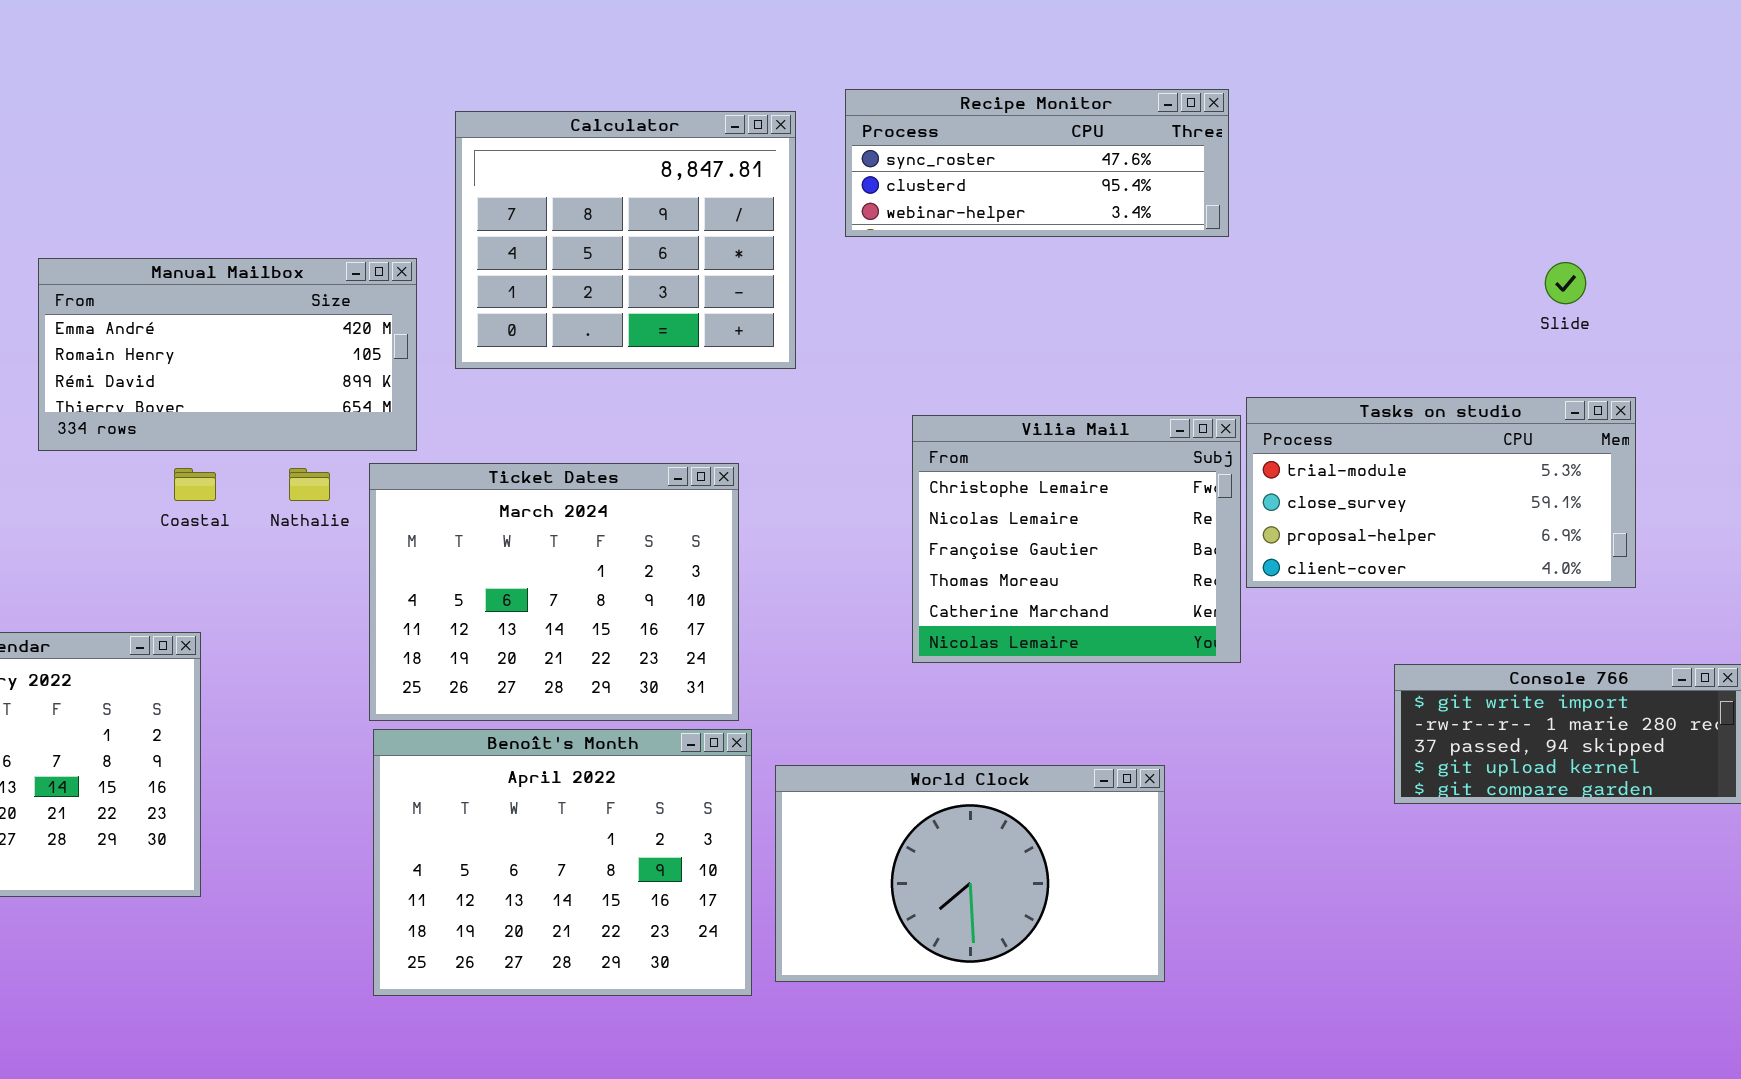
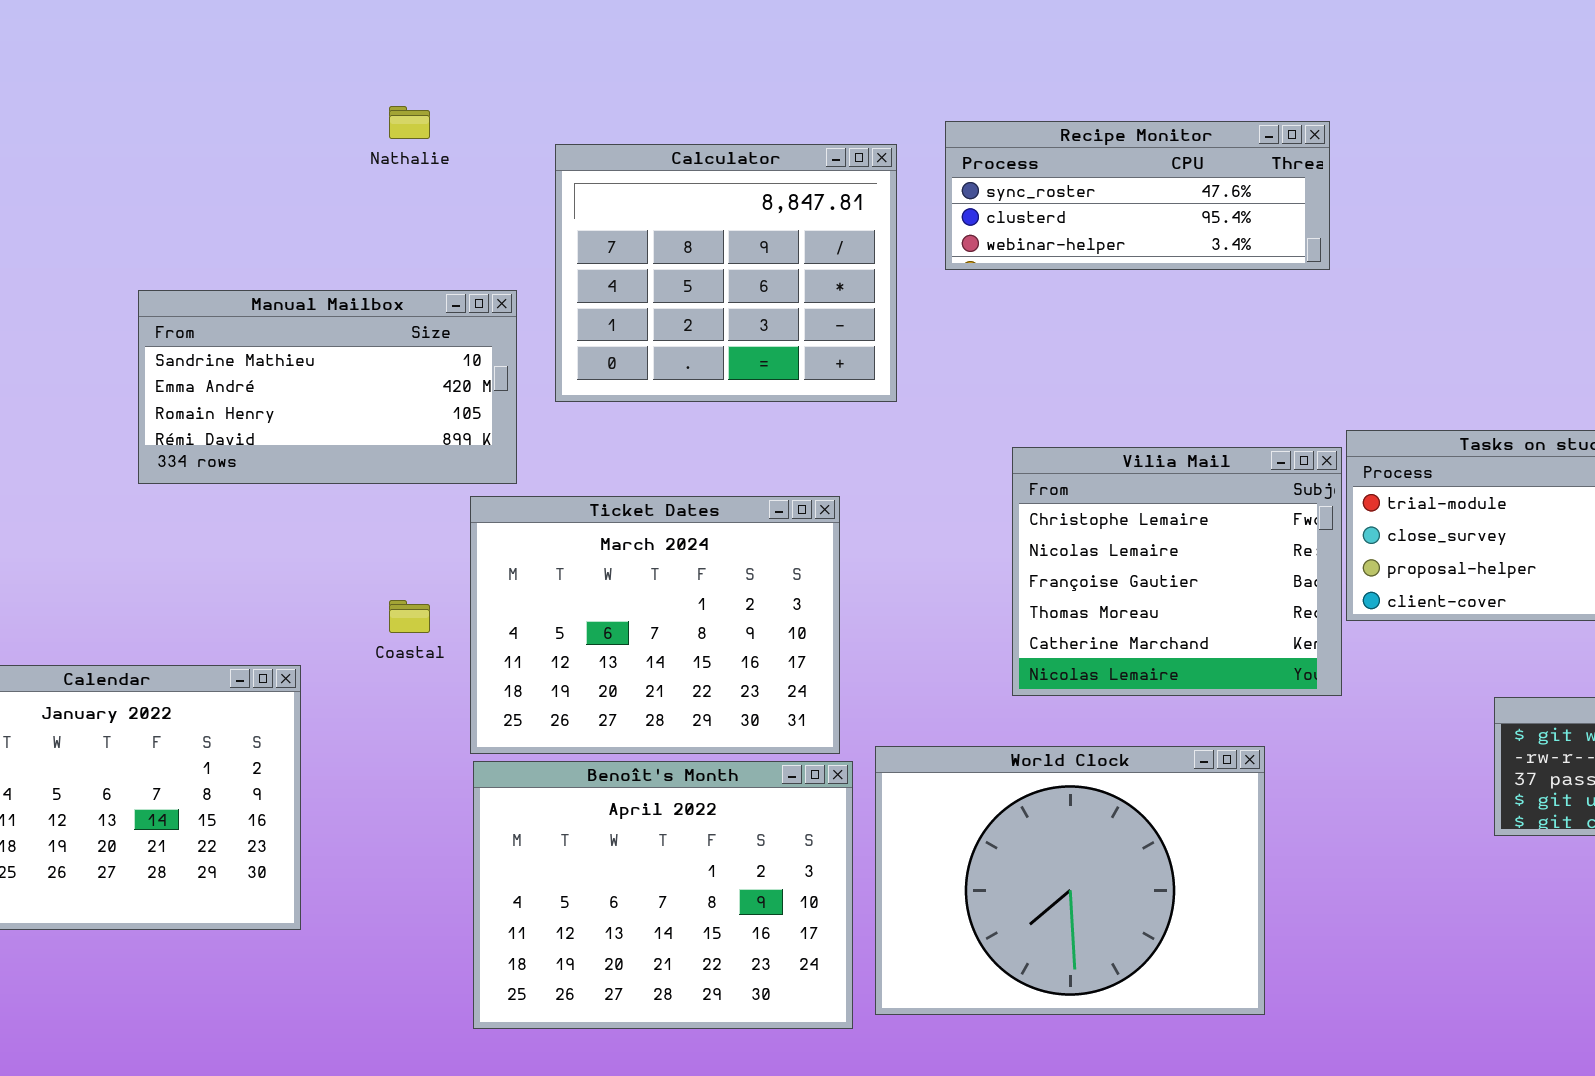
Manual Mailbox: [38,258,417,451] -> [138,290,517,484], scrolled up 1 row
Coastal: [174,468,216,501] -> [389,600,430,633], moved
Nathalie: [289,468,330,501] -> [389,106,430,139], moved
World Clock: [775,765,1165,982] -> [875,746,1265,1015], resized

